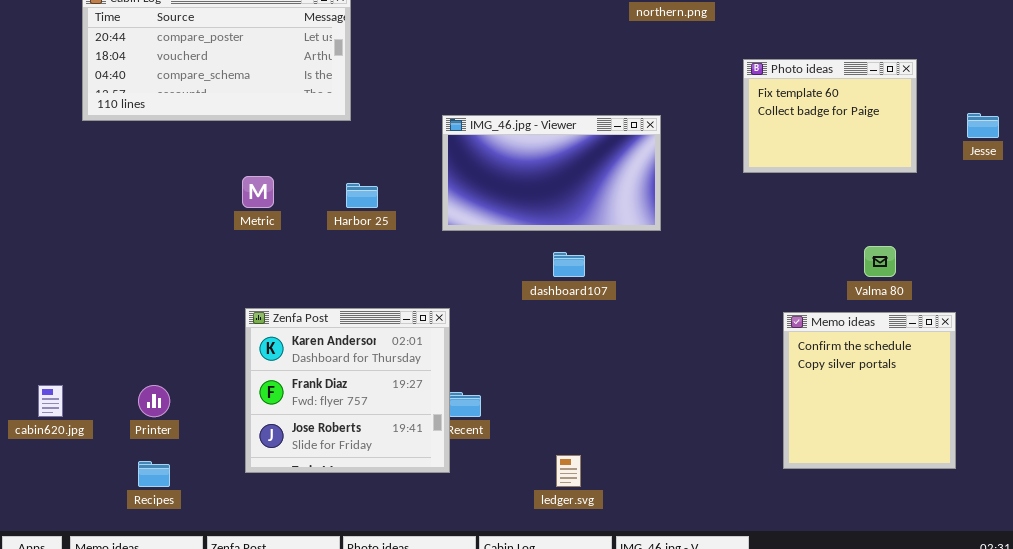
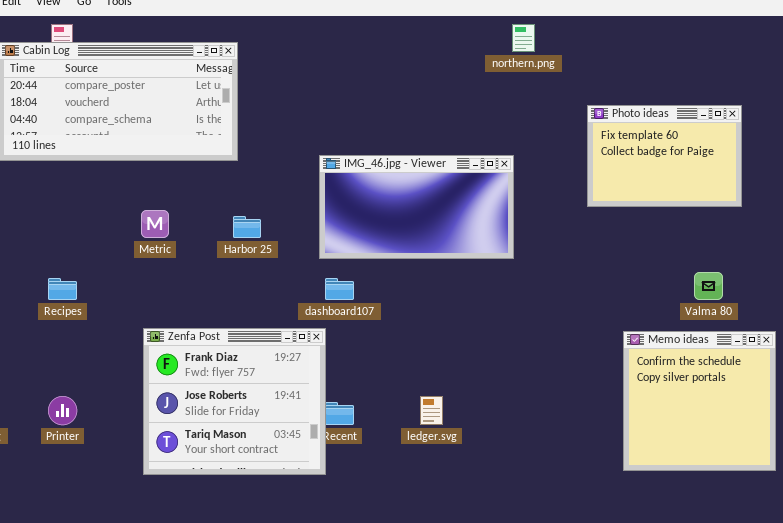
dashboard107: [553,252,585,277] -> [325,278,354,300], moved
Zenfa Post: [245,308,450,473] -> [143,328,326,475], scrolled down 1 row
ledger.svg: [556,455,581,487] -> [420,396,443,425], moved
Recipes: [138,461,170,487] -> [48,278,77,300], moved

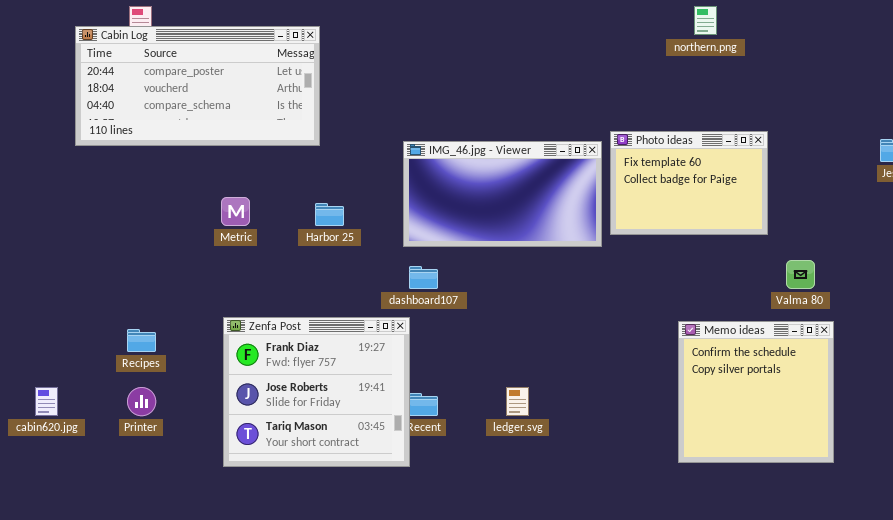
northern.png: [512,24,535,52] -> [694,6,717,35], moved
Photo ideas: [587,105,742,207] -> [610,131,768,235], moved
Recipes: [48,278,77,300] -> [127,329,156,352], moved
Memo ideas: [623,331,776,471] -> [678,321,834,463], moved

